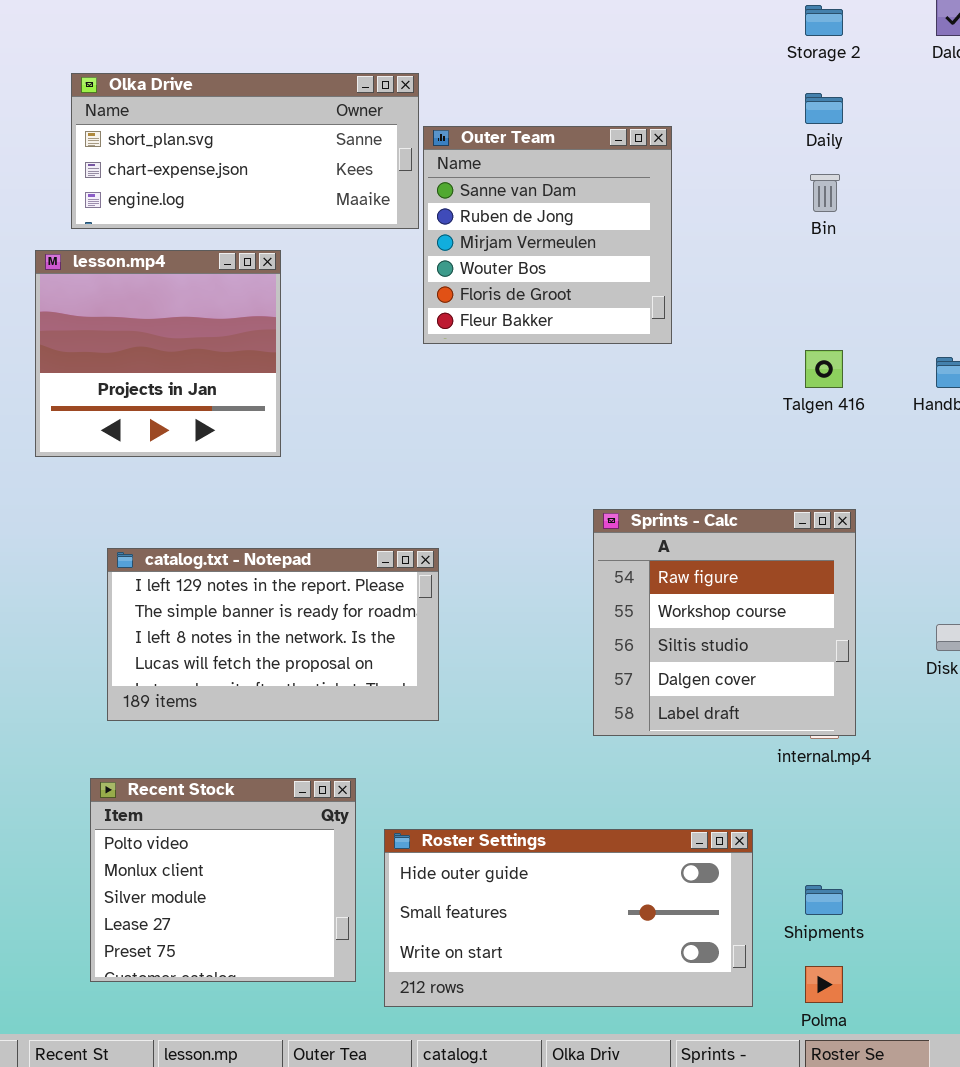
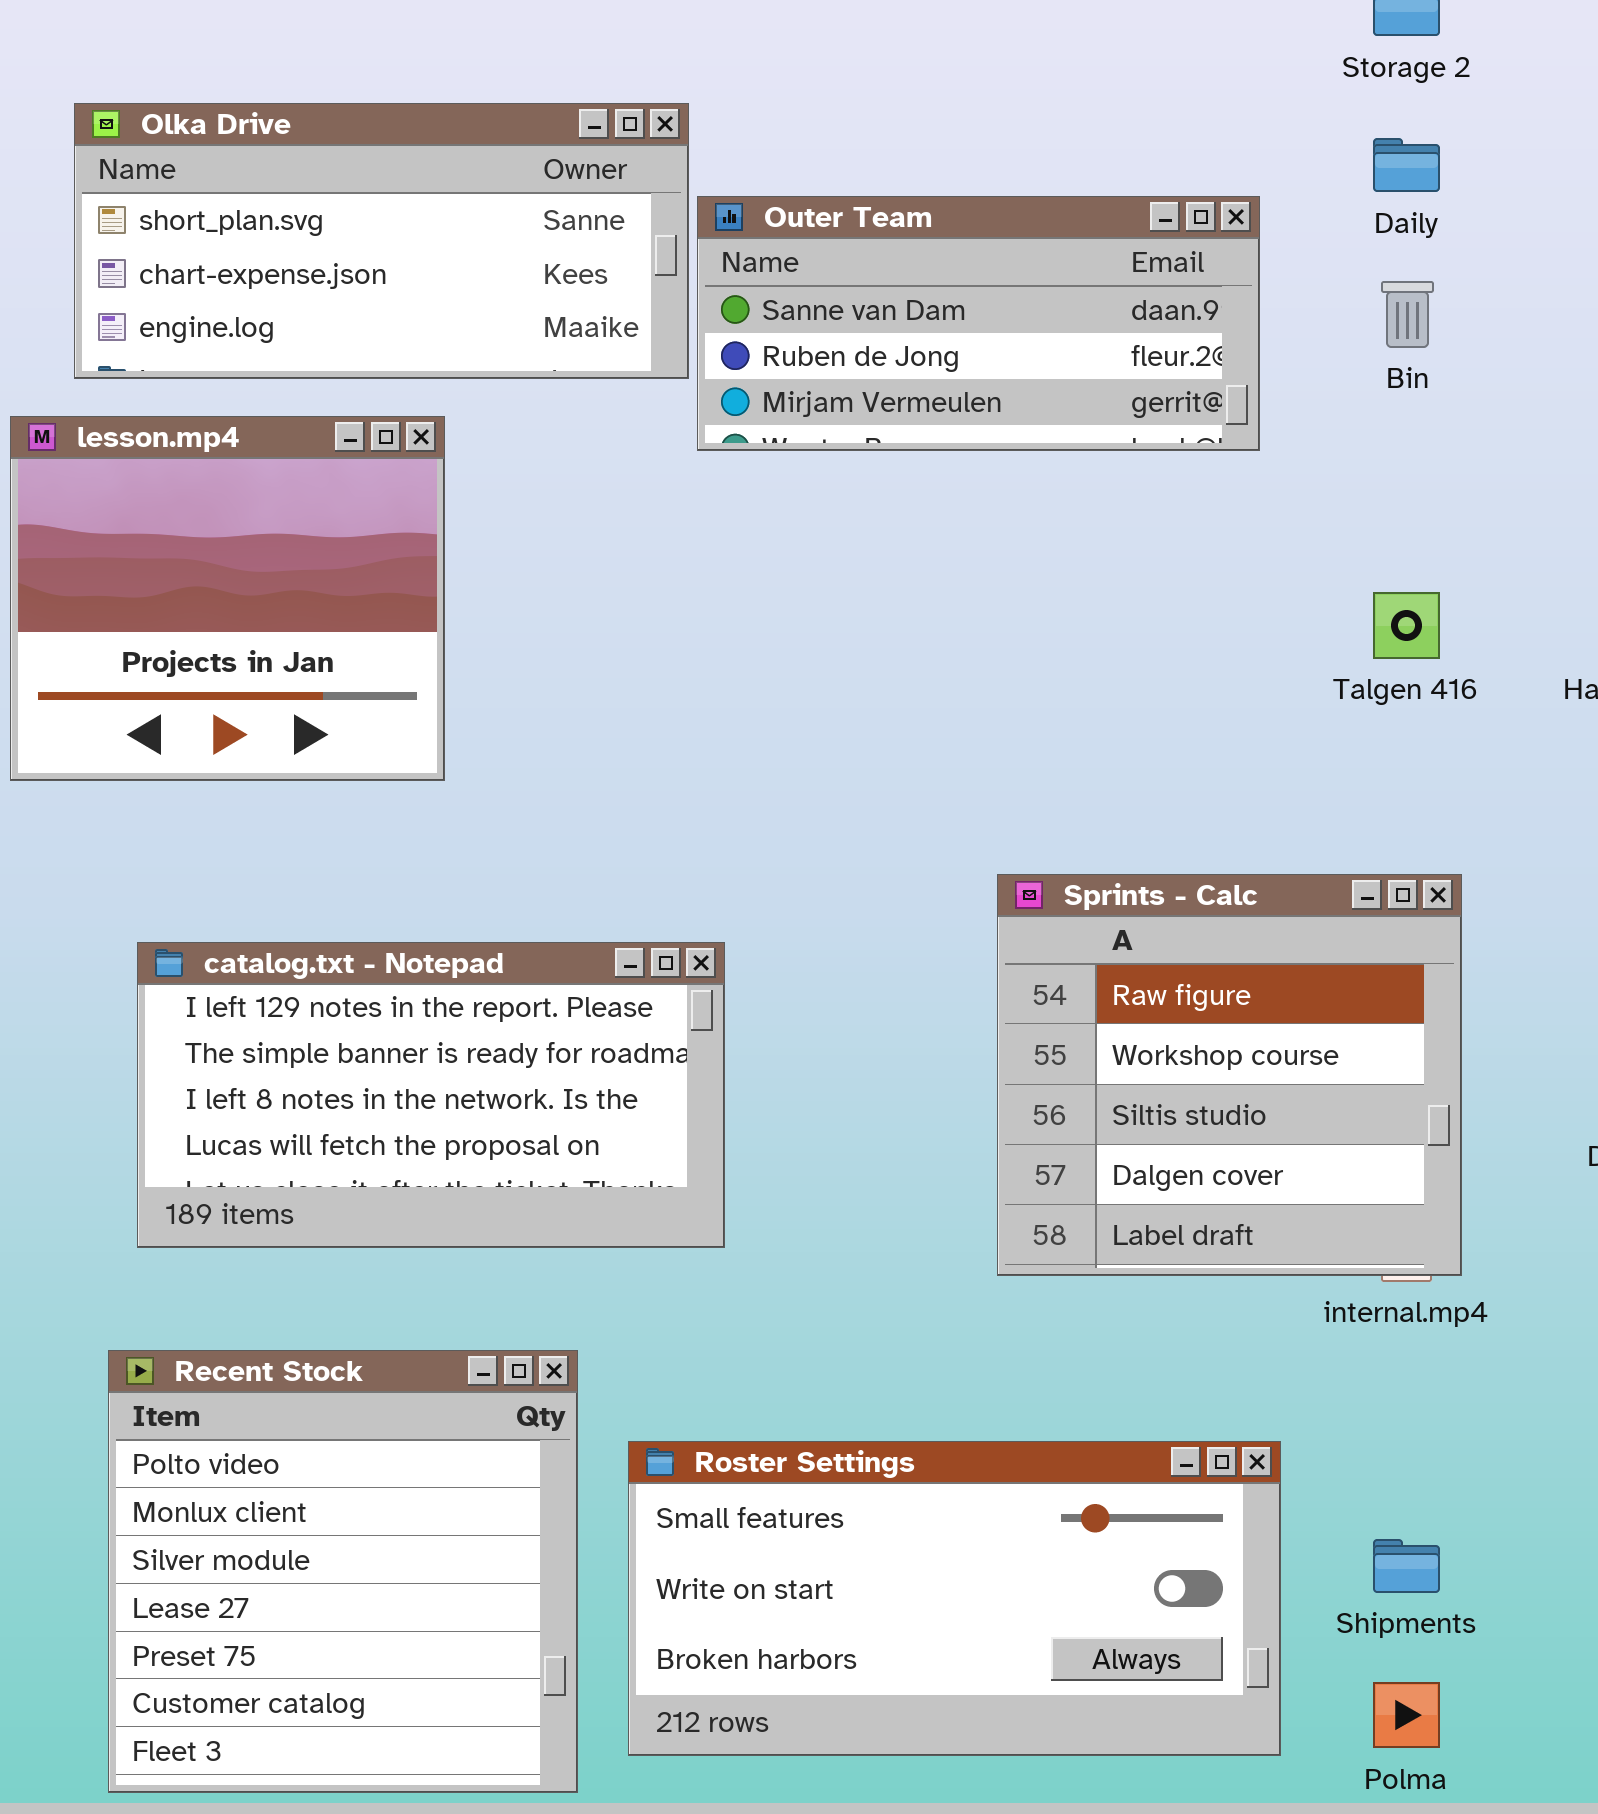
Outer Team: [423,126,672,344] -> [697,196,1260,451], resized
Recent Stock: [90,778,356,982] -> [108,1350,578,1793], resized
Roster Settings: [384,829,753,1007] -> [628,1441,1281,1756], scrolled down 1 row

